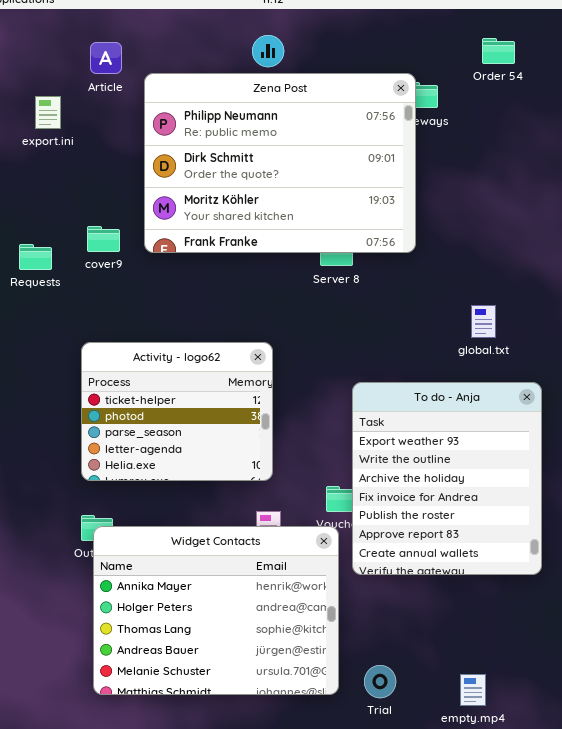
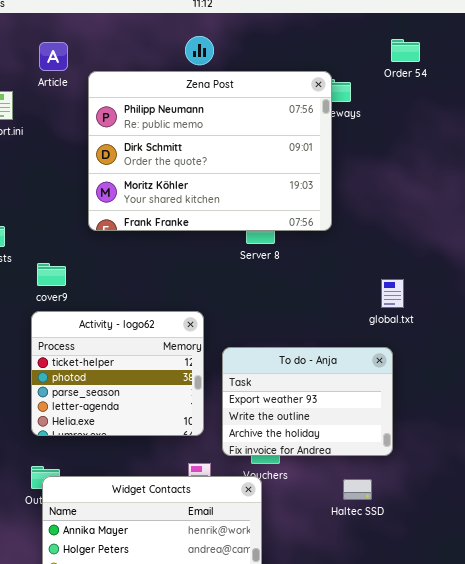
cover9: [87,226,120,252] -> [37,263,66,286], moved
To do - Anja: [352,382,542,575] -> [222,347,393,456], moved, resized

